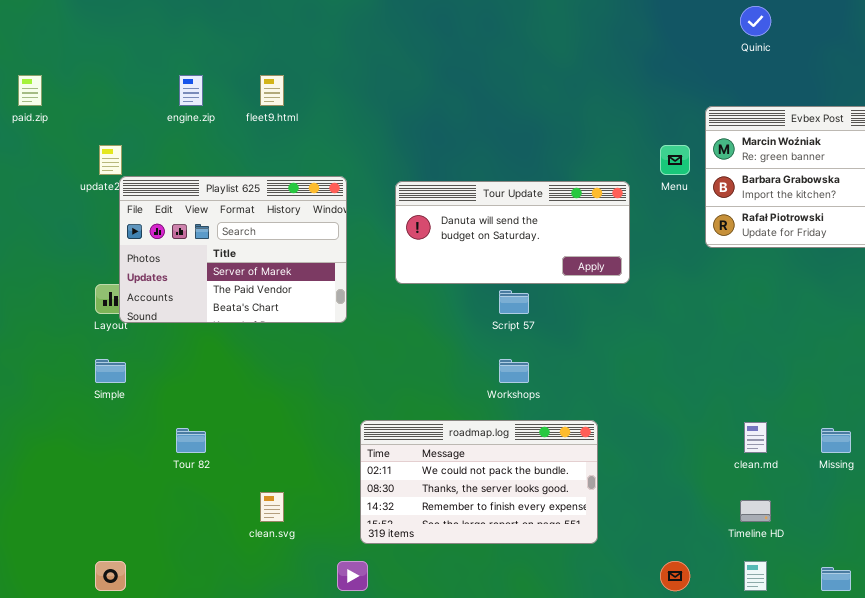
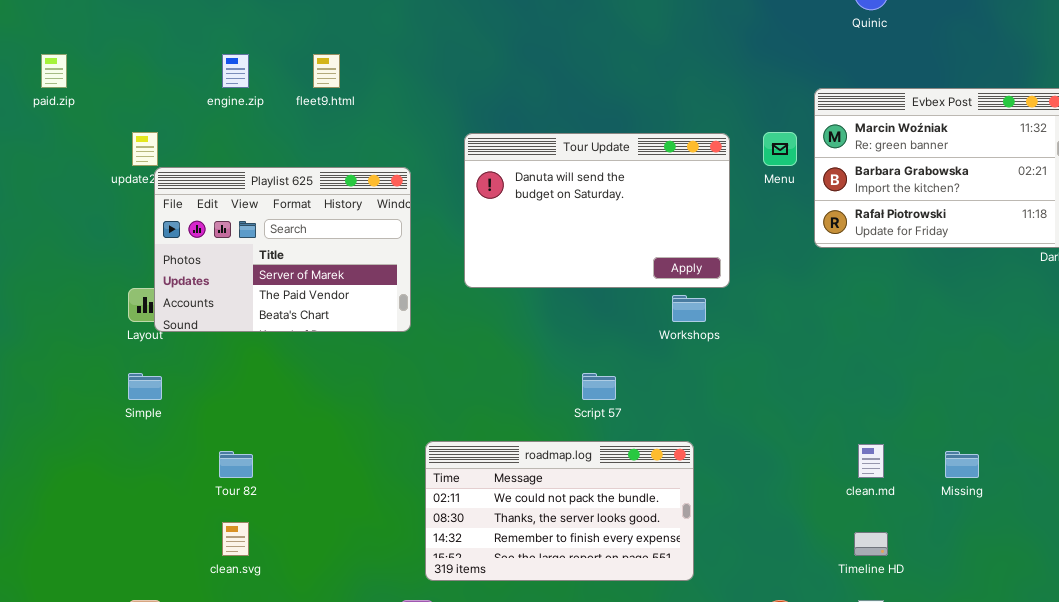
Tour Update: [395,181,630,284] -> [464,133,730,288], resized
Script 57: [499,290,529,314] -> [582,373,616,400], moved
Workshops: [499,359,529,383] -> [672,295,706,322], moved
clean.svg: [260,492,284,522] -> [222,522,249,556], moved

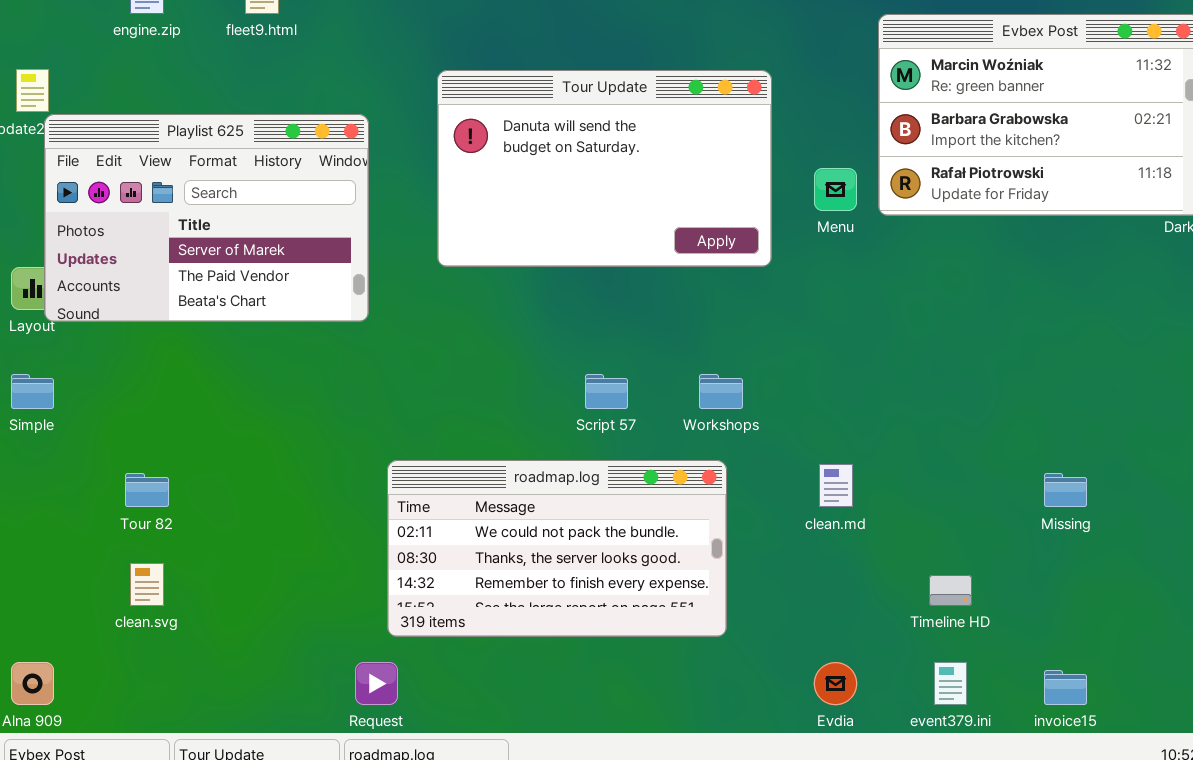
Menu: [763,132,797,166] -> [814,168,857,211], moved
Workshops: [672,295,706,322] -> [699,374,743,409], moved
clean.md: [858,444,884,478] -> [819,464,853,507], moved

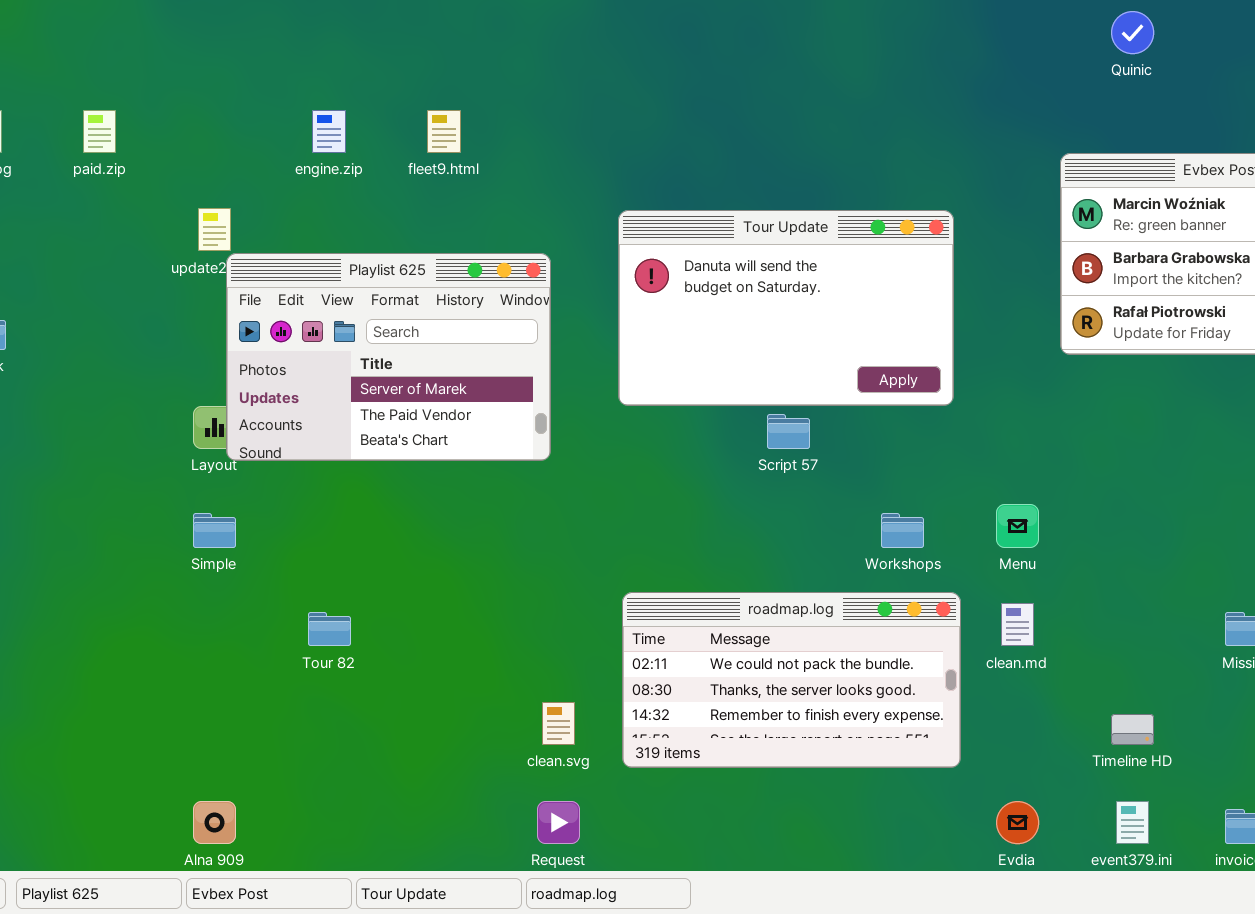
Menu: [814,168,857,211] -> [996,504,1039,548], moved
Script 57: [585,374,628,409] -> [767,414,810,449], moved
roadmap.log: [387,460,727,637] -> [622,592,961,768], moved
clean.svg: [130,563,164,606] -> [542,702,575,745], moved

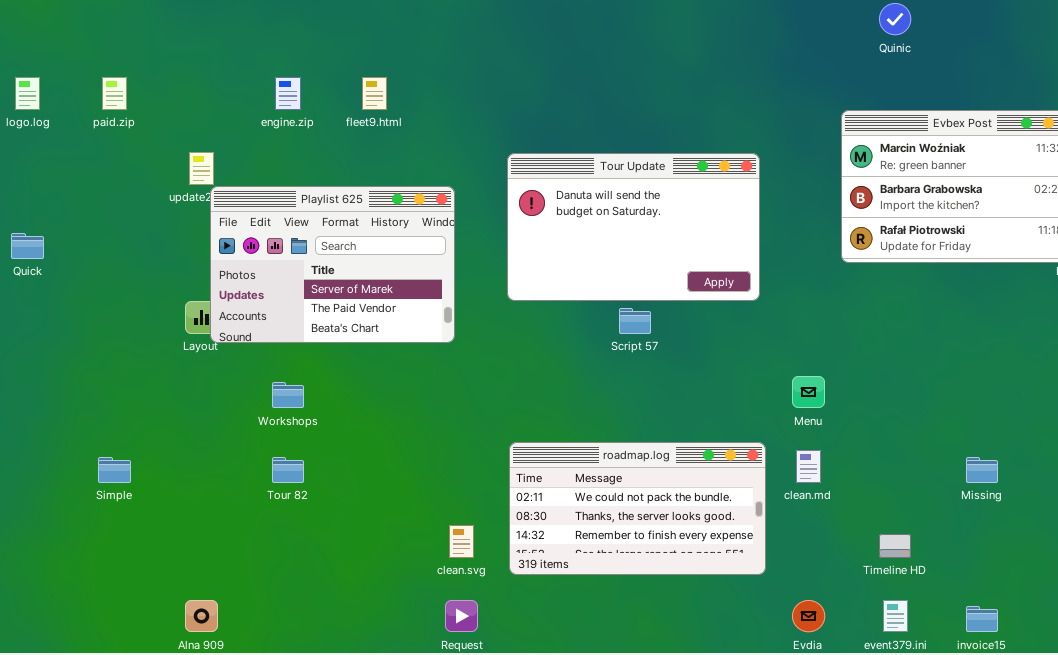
Simple: [193,513,236,548] -> [98,457,131,483], moved
Workshops: [881,513,924,548] -> [272,382,304,408], moved

